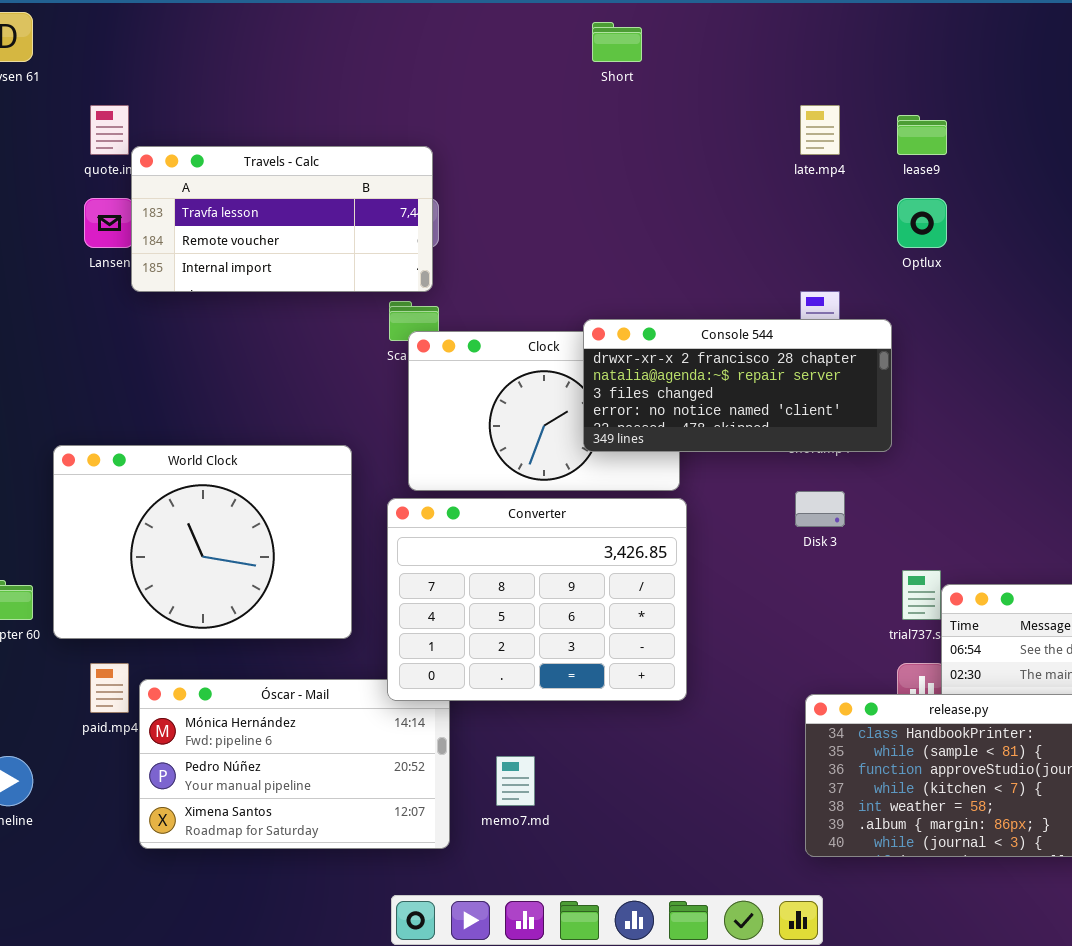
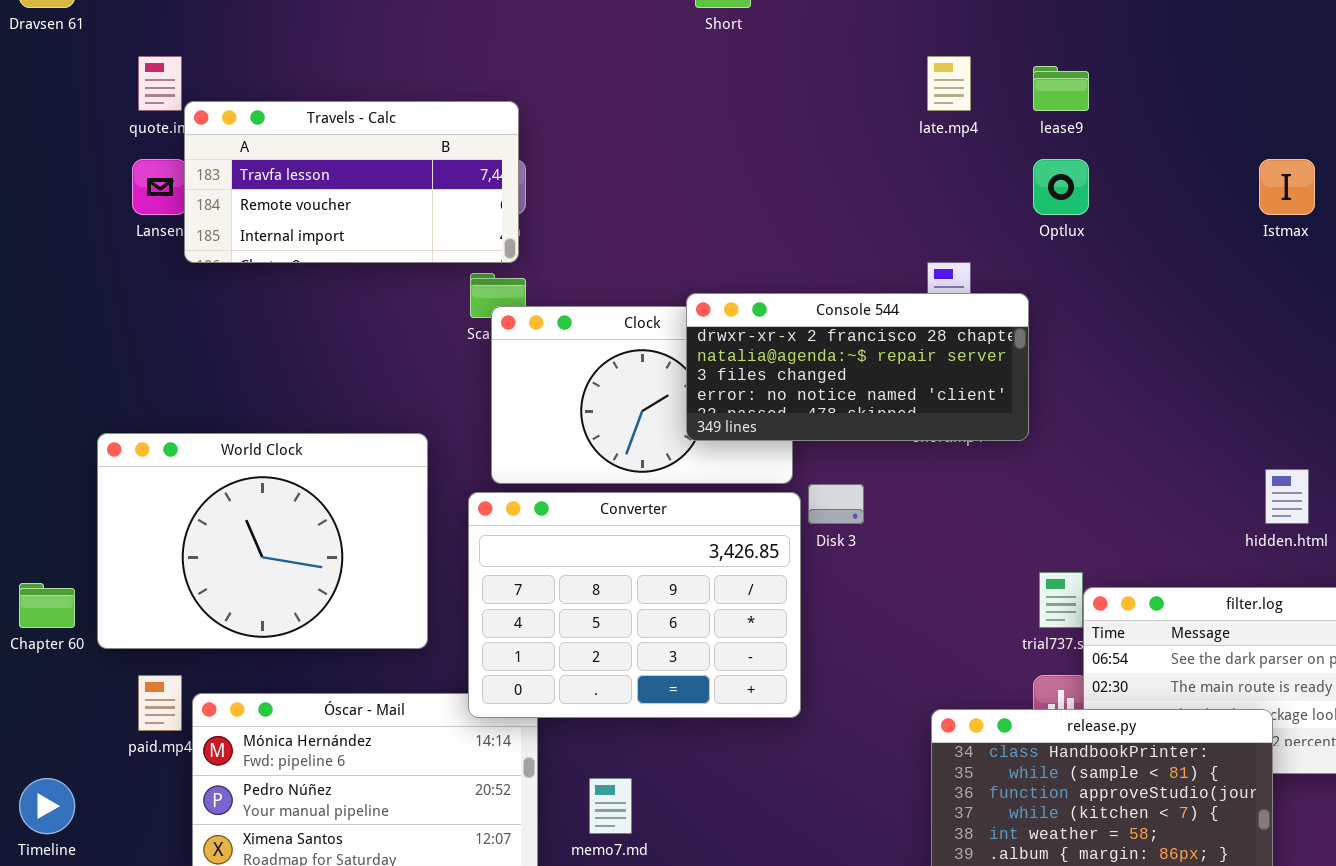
Disk 3: [795,491,845,527] -> [808,484,864,524], moved

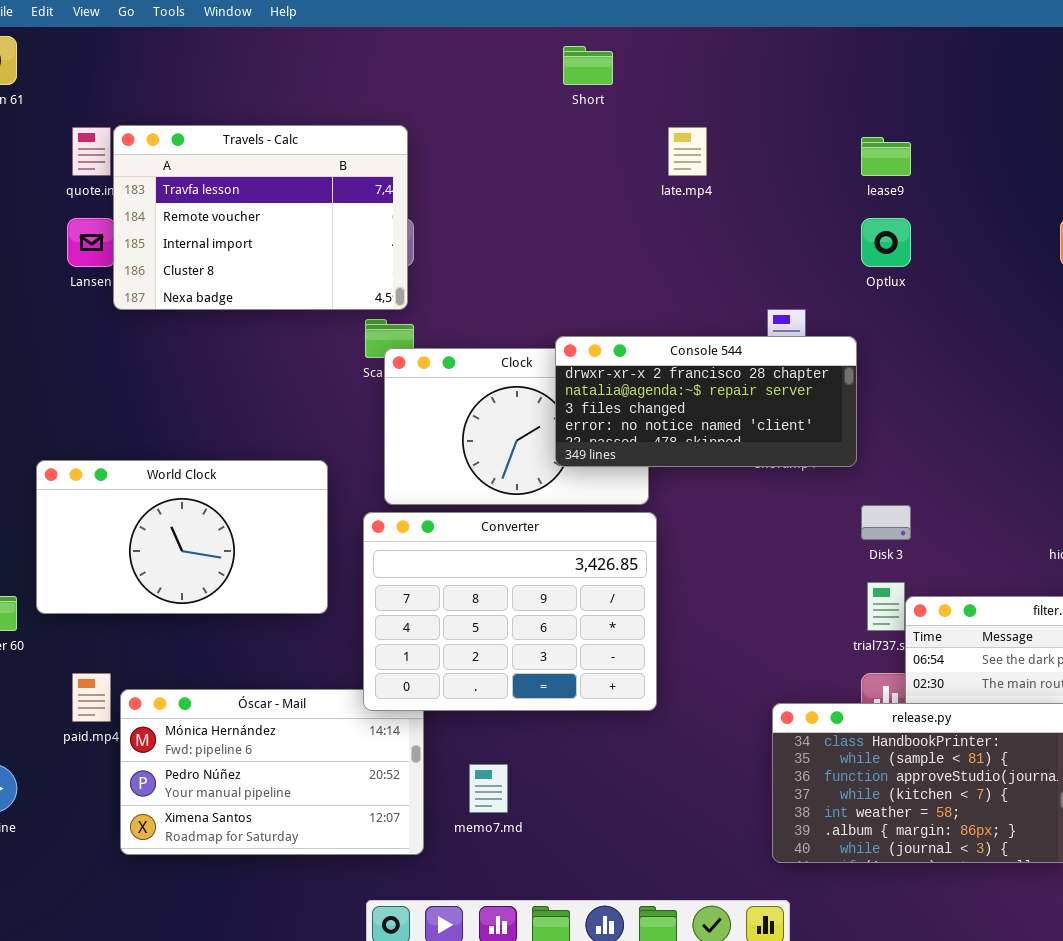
late.mp4: [927,56,971,111] -> [668,127,707,176], moved
Travels - Calc: [184,101,519,263] -> [113,125,408,310], resized
World Clock: [97,433,428,649] -> [36,460,328,614], resized
Disk 3: [808,484,864,524] -> [861,505,911,540], moved

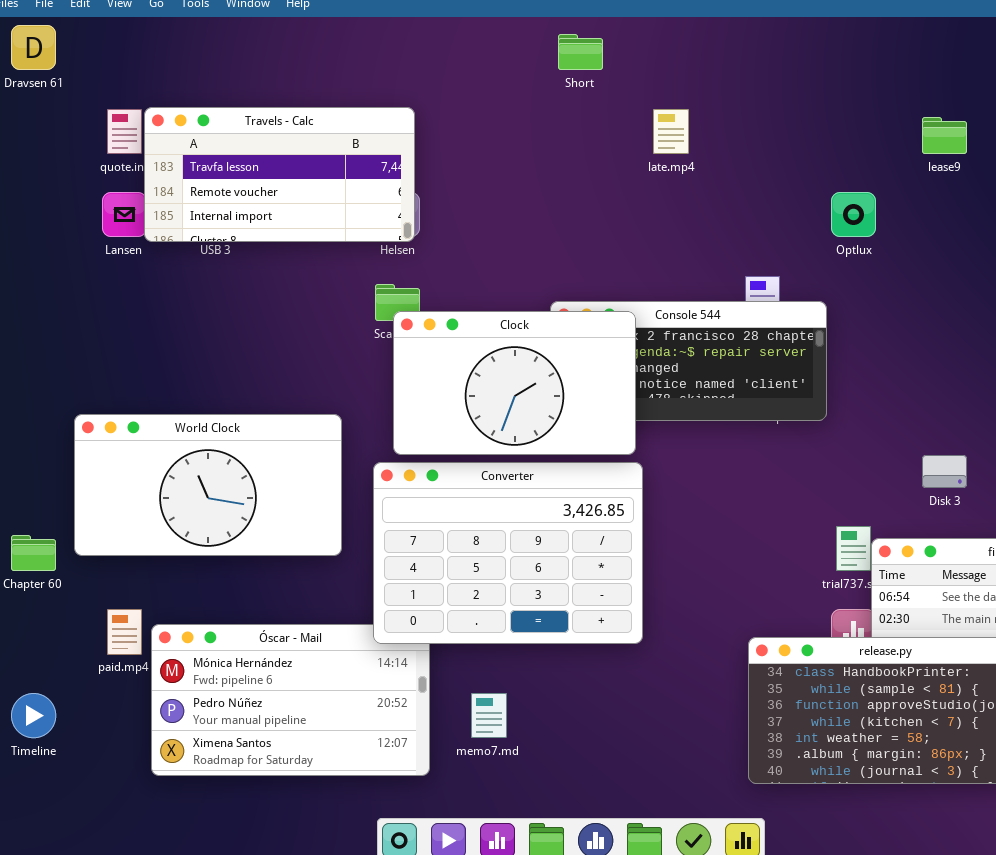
Travels - Calc: [113,125,408,310] -> [144,107,415,242], resized
lease9: [861,137,911,176] -> [922,117,967,154], moved
Clock: [384,348,649,505] -> [393,311,636,455], raised
Disk 3: [861,505,911,540] -> [922,455,967,488], moved

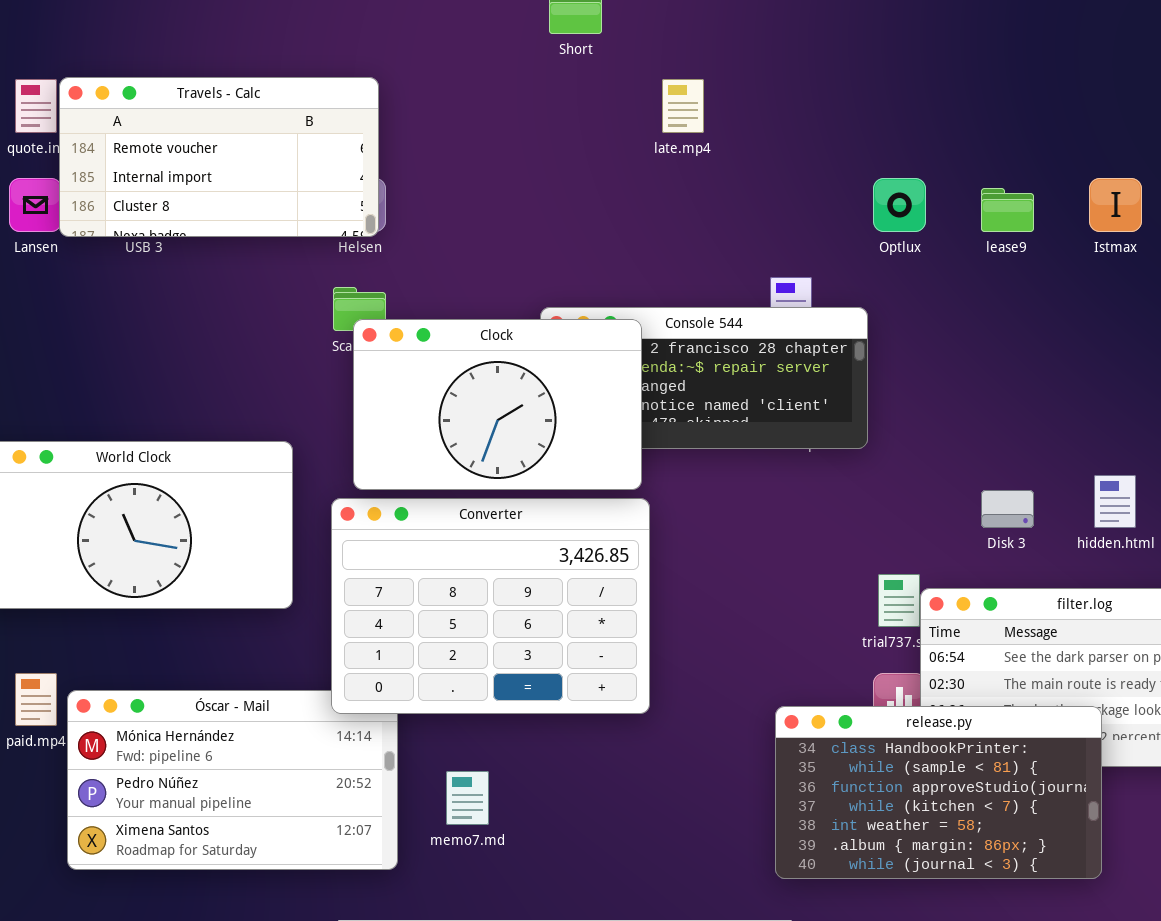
Travels - Calc: [144,107,415,242] -> [59,77,379,237], scrolled down 1 row
lease9: [922,117,967,154] -> [981,188,1034,232], moved

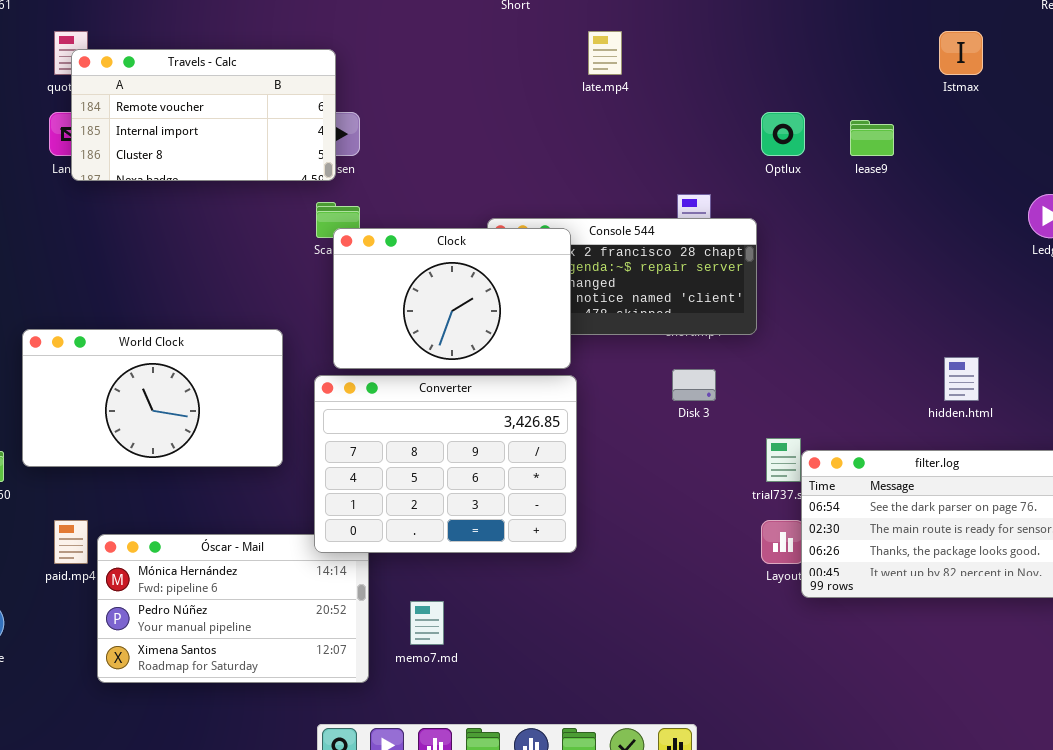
Travels - Calc: [59,77,379,237] -> [71,49,336,181], moved
Istmax: [1089,178,1142,232] -> [939,31,983,75], moved
Disk 3: [981,490,1034,528] -> [672,369,716,401], moved
release.py: [775,706,1102,879] -> none, closed

